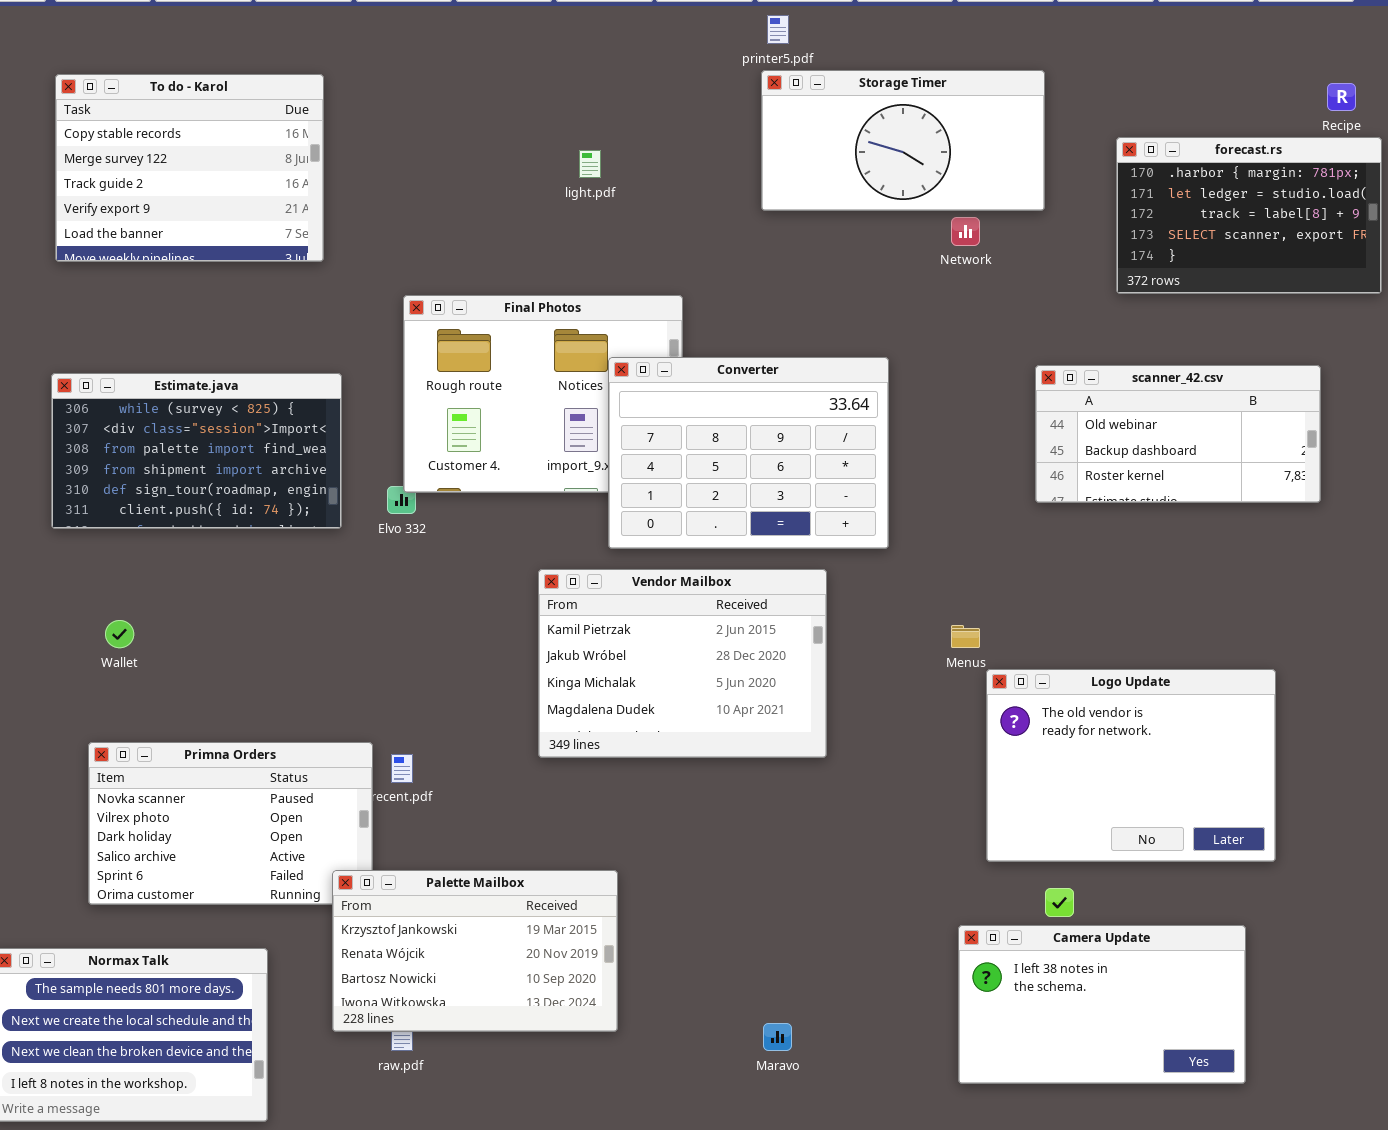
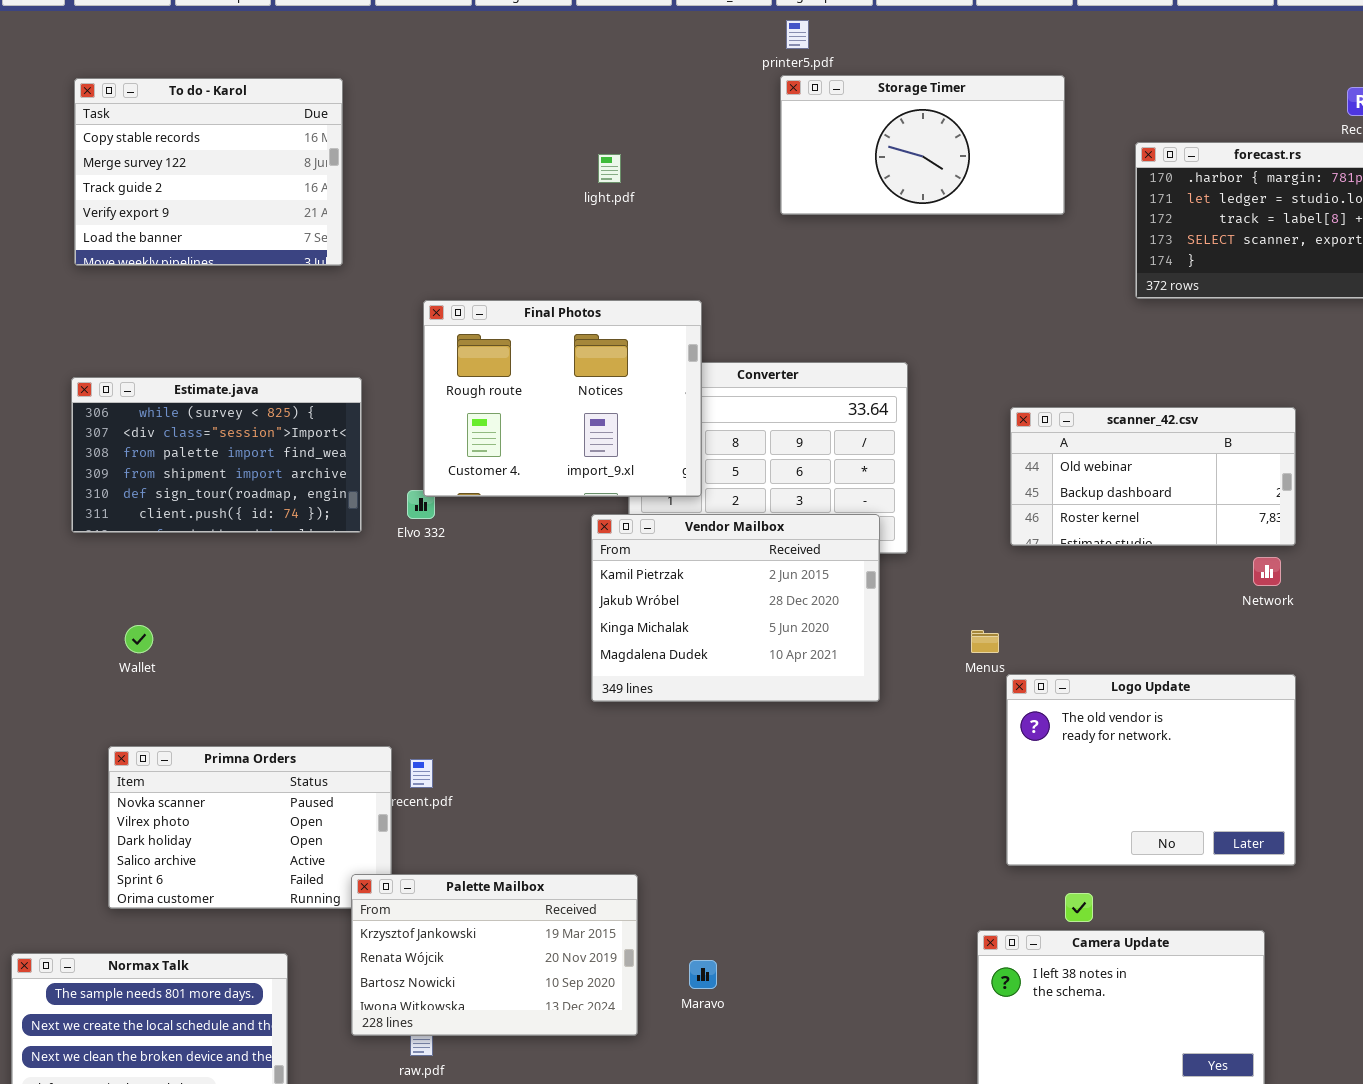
Network: [951,217,980,246] -> [1253,557,1281,586], moved
Final Photos: [403,295,683,493] -> [423,300,702,497], raised
scanner_42.csv: [1035,365,1321,503] -> [1010,407,1296,546], moved
Vendor Mailbox: [538,569,827,758] -> [591,514,880,702], moved
Maravo: [763,1023,792,1051] -> [689,960,717,989], moved

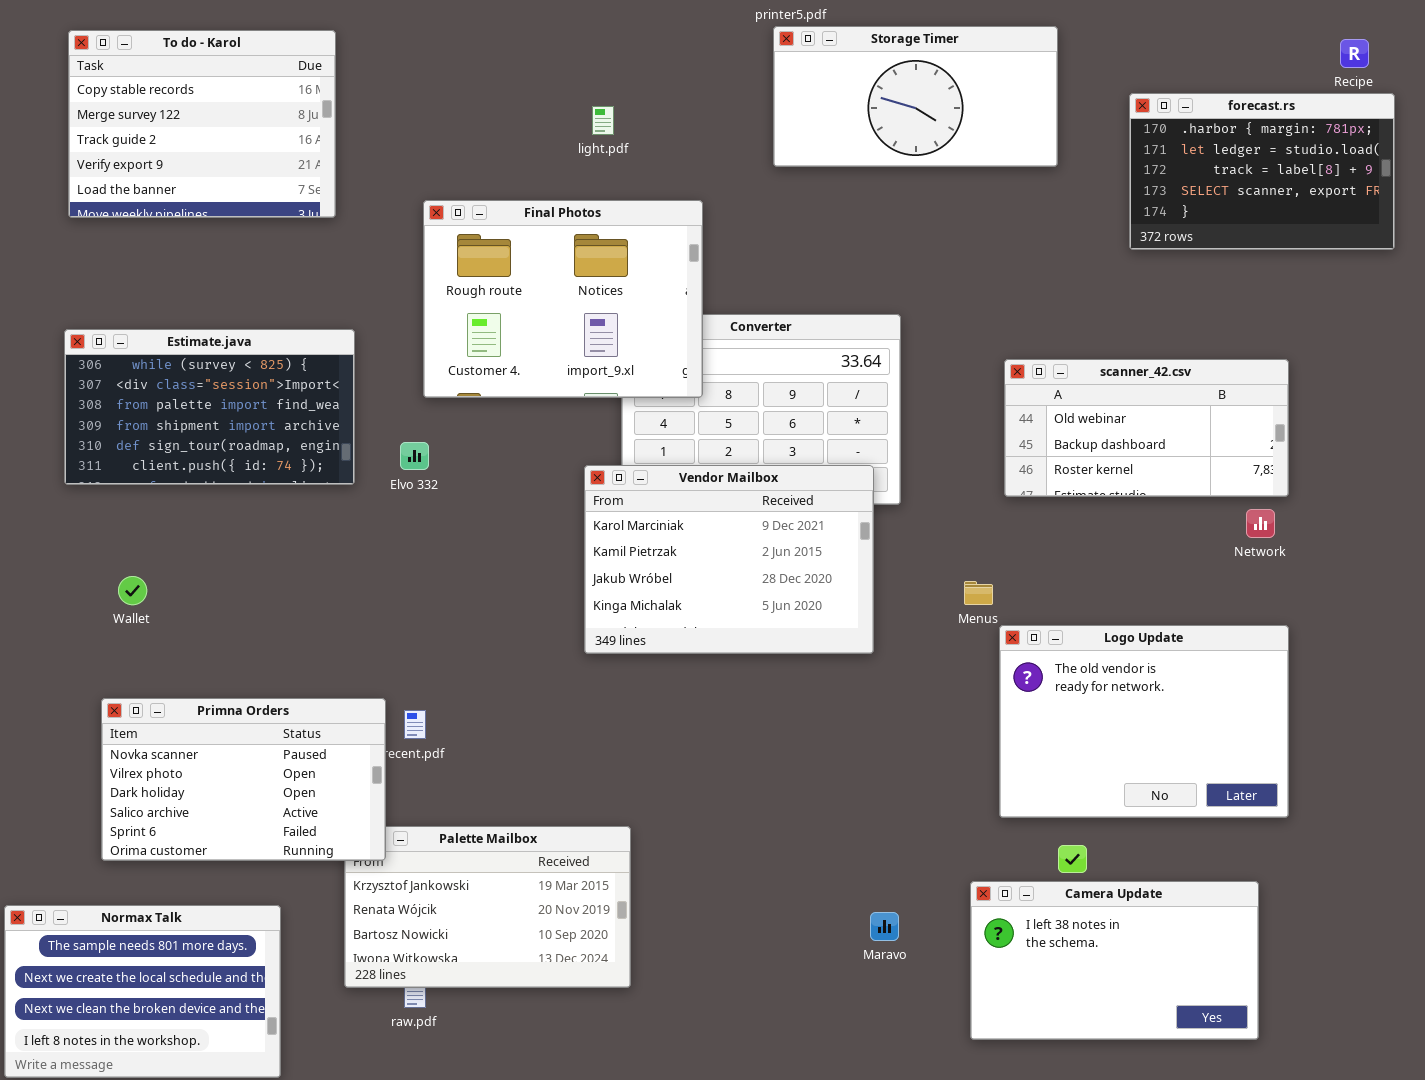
Final Photos: [423,300,702,497] -> [423,200,703,398], moved
Vendor Mailbox: [591,514,880,702] -> [584,465,874,654], scrolled up 1 row
Primna Orders: [108,746,392,909] -> [101,698,386,861], raised
Maravo: [689,960,717,989] -> [870,912,899,941], moved

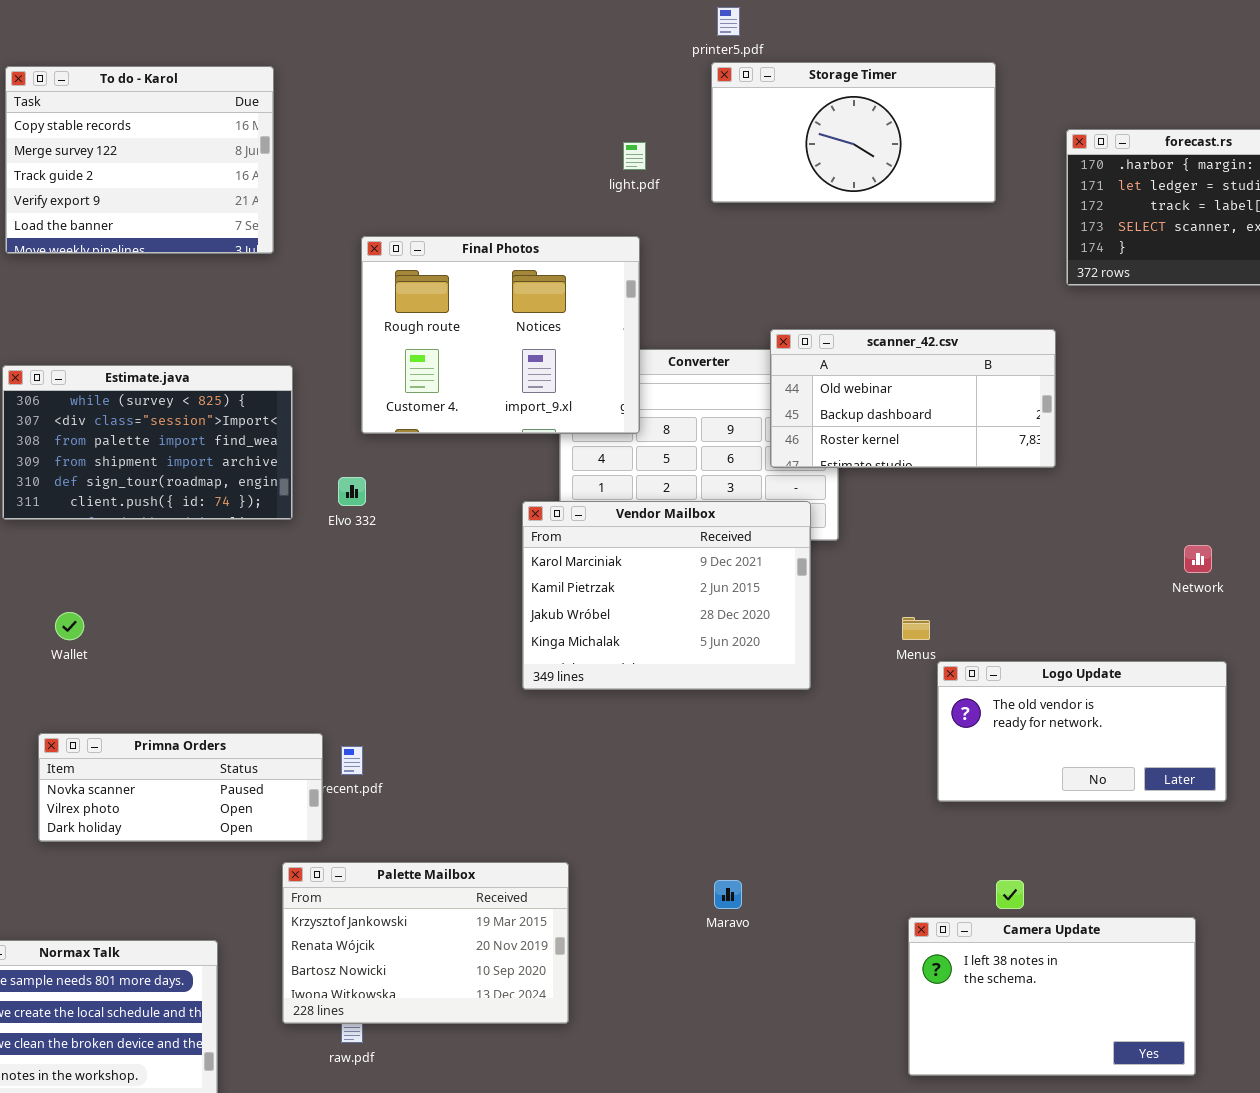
light.pdf: [592,106,614,135] -> [623,142,646,170], moved
scanner_42.csv: [1004,359,1289,497] -> [770,329,1056,468], moved
Logo Update: [999,625,1289,818] -> [937,661,1227,802], resized
Primna Orders: [101,698,386,861] -> [38,733,323,842], resized
Maravo: [870,912,899,941] -> [714,880,742,909], moved

